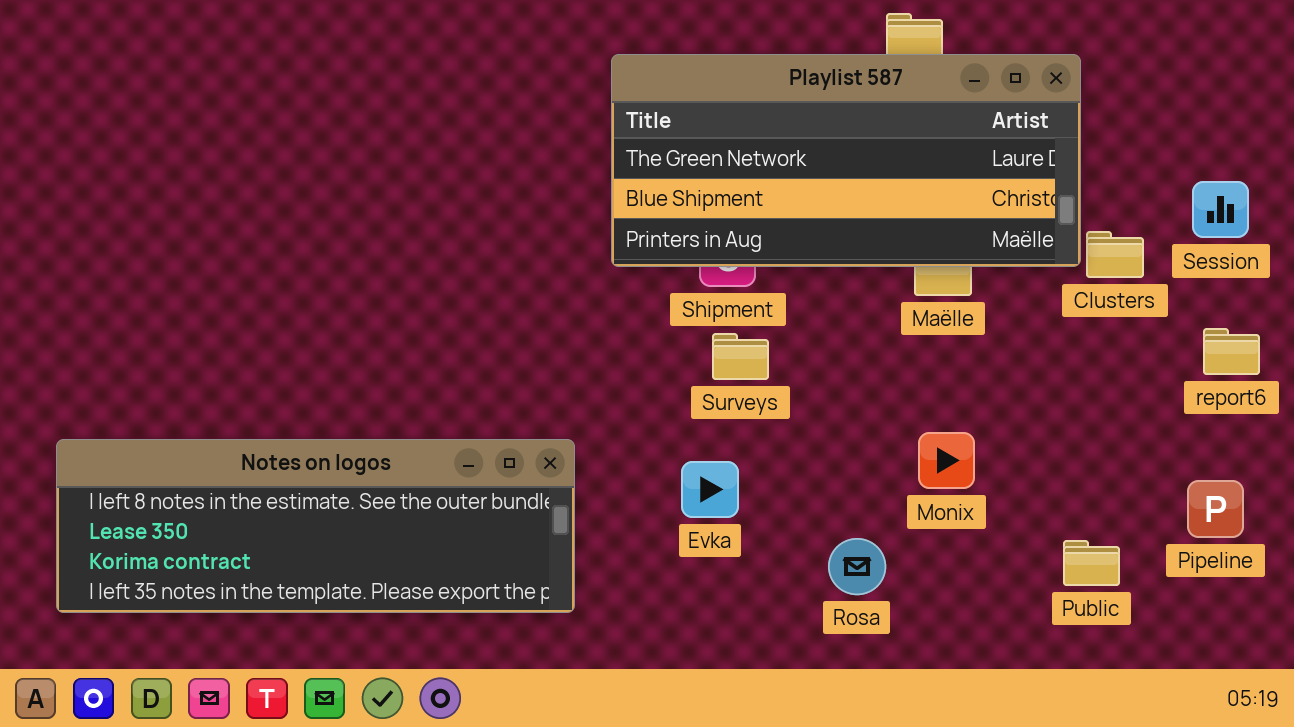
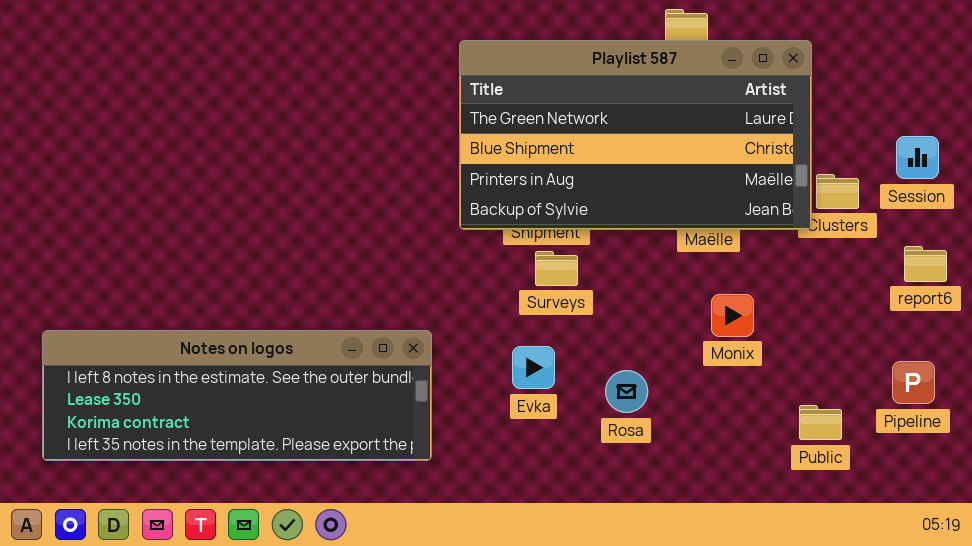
Playlist 587: [611,54,1081,267] -> [459,40,812,230], resized
Monix: [918,432,975,489] -> [711,294,754,337], moved
Rosa: [828,538,886,595] -> [605,370,648,413], moved

